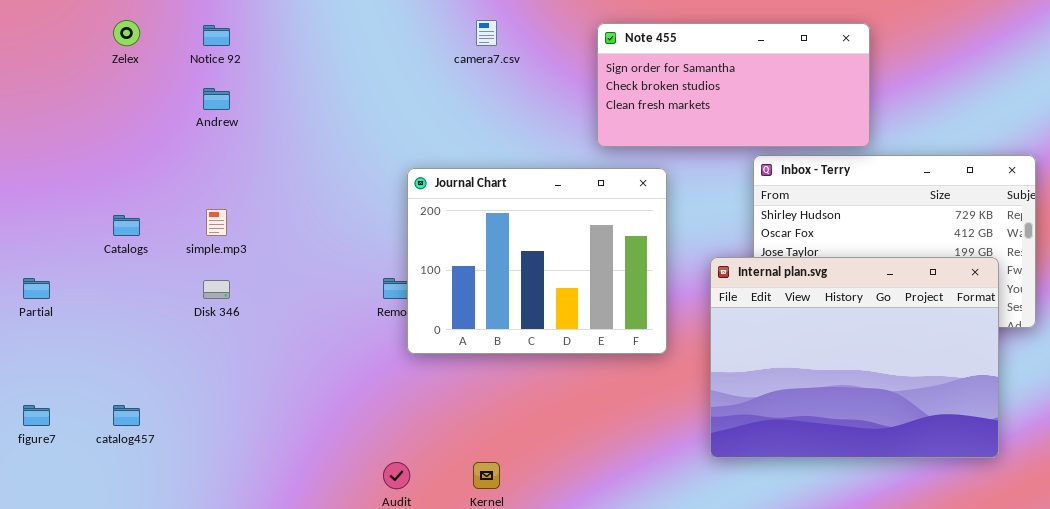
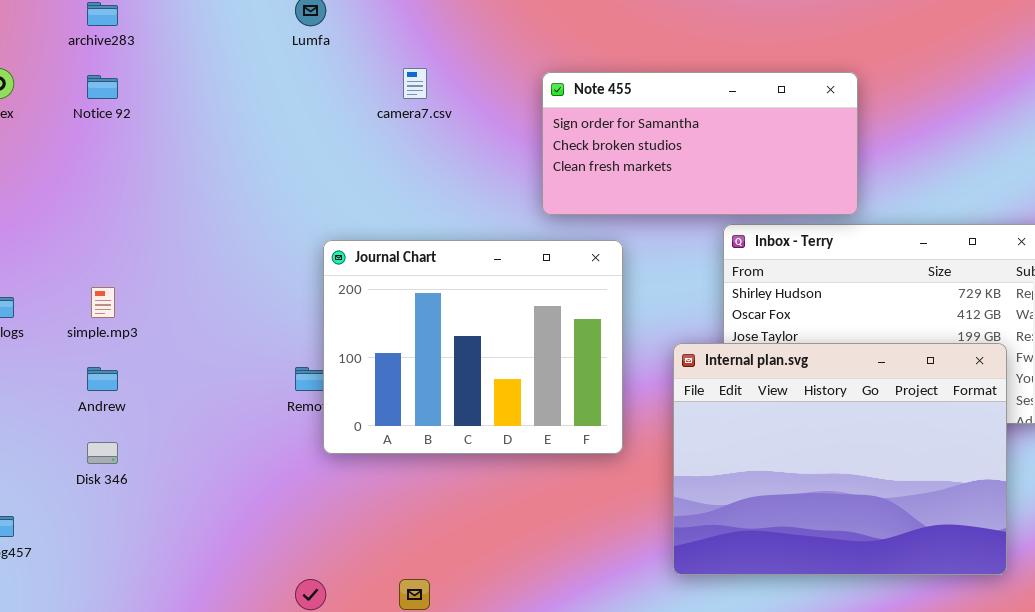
Andrew: [203,88,230,110] -> [87,367,118,391], moved
Disk 346: [203,280,230,299] -> [87,442,118,464], moved

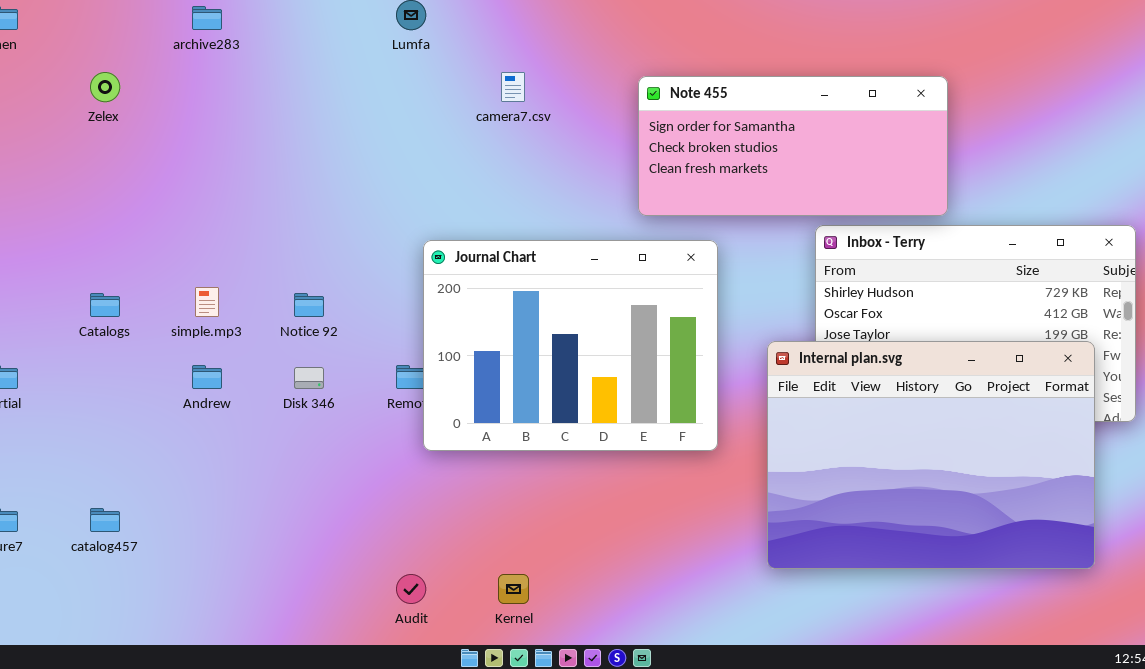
Notice 92: [87,75,118,99] -> [294,293,324,317], moved
Disk 346: [87,442,118,464] -> [294,367,324,389], moved

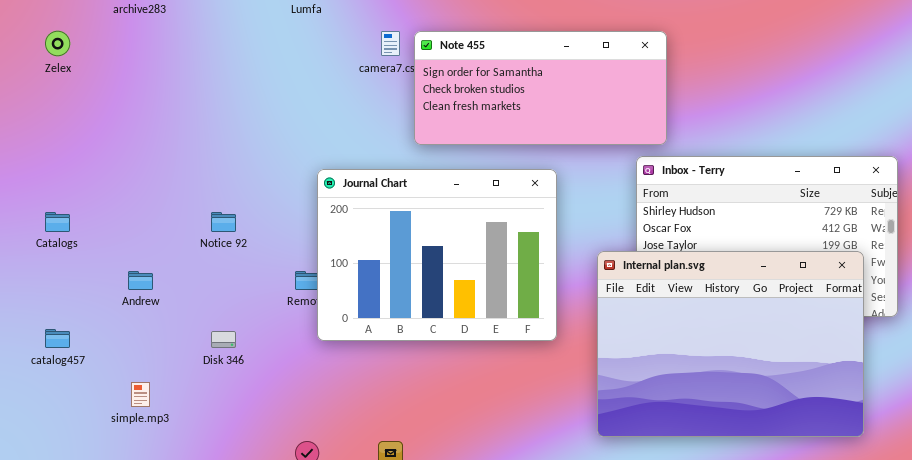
Note 455: [638,76,948,216] -> [414,31,667,145], moved
simple.mp3: [195,287,219,317] -> [131,382,150,407], moved
Disk 346: [294,367,324,389] -> [211,331,236,348], moved
catalog457: [90,508,120,532] -> [45,329,70,348], moved

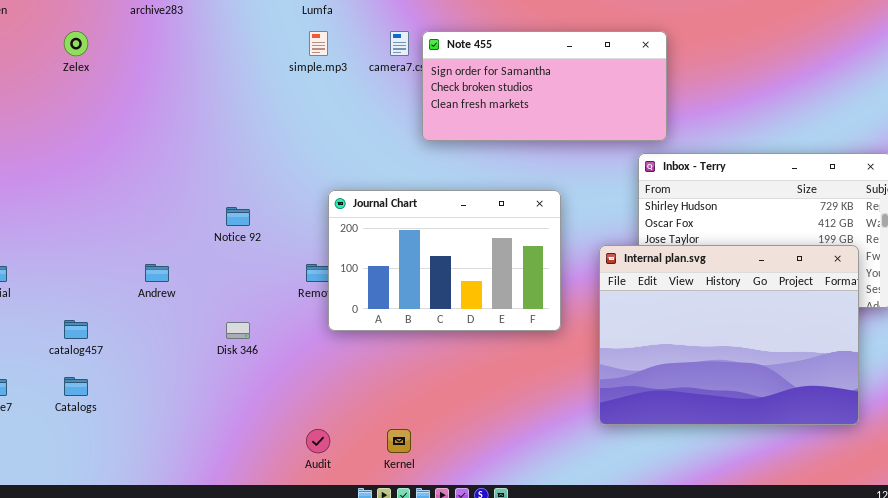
Journal Chart: [317,169,557,341] -> [328,190,561,331], resized
Catalogs: [45,212,70,232] -> [64,377,88,396], moved
simple.mp3: [131,382,150,407] -> [309,31,328,56], moved

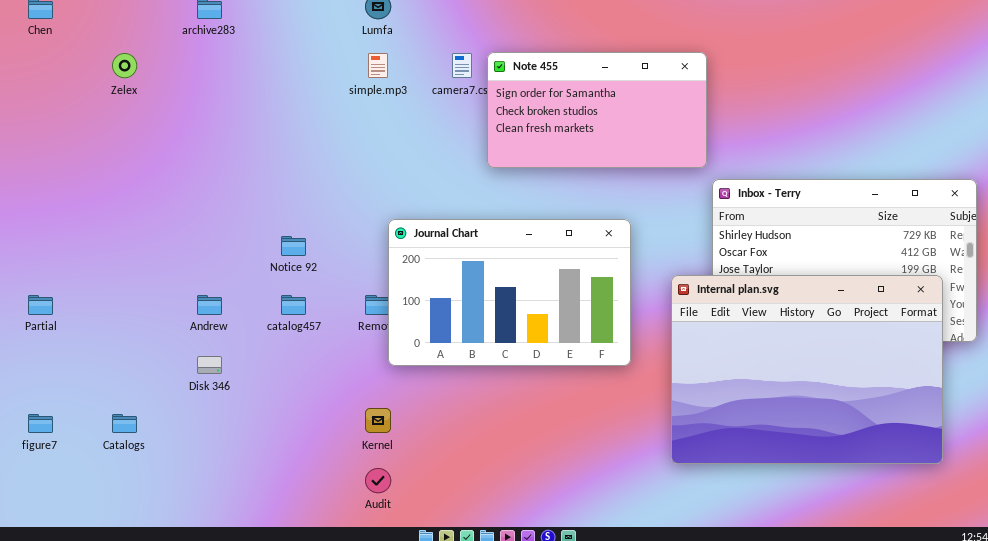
Note 455: [422,31,667,141] -> [487,52,707,168], resized
catalog457: [64,320,88,339] -> [281,295,306,315], moved
Disk 346: [226,322,250,339] -> [197,356,222,374], moved
Kernel: [387,429,411,453] -> [365,408,391,433], moved

